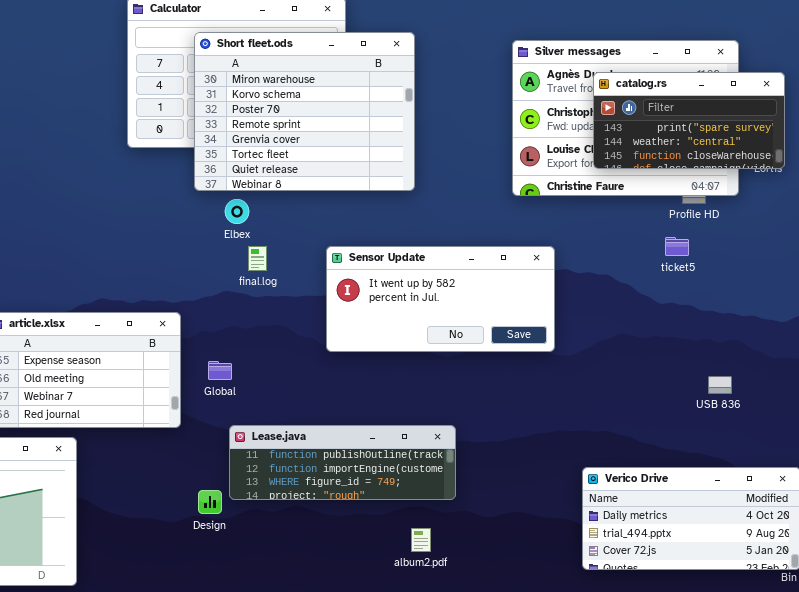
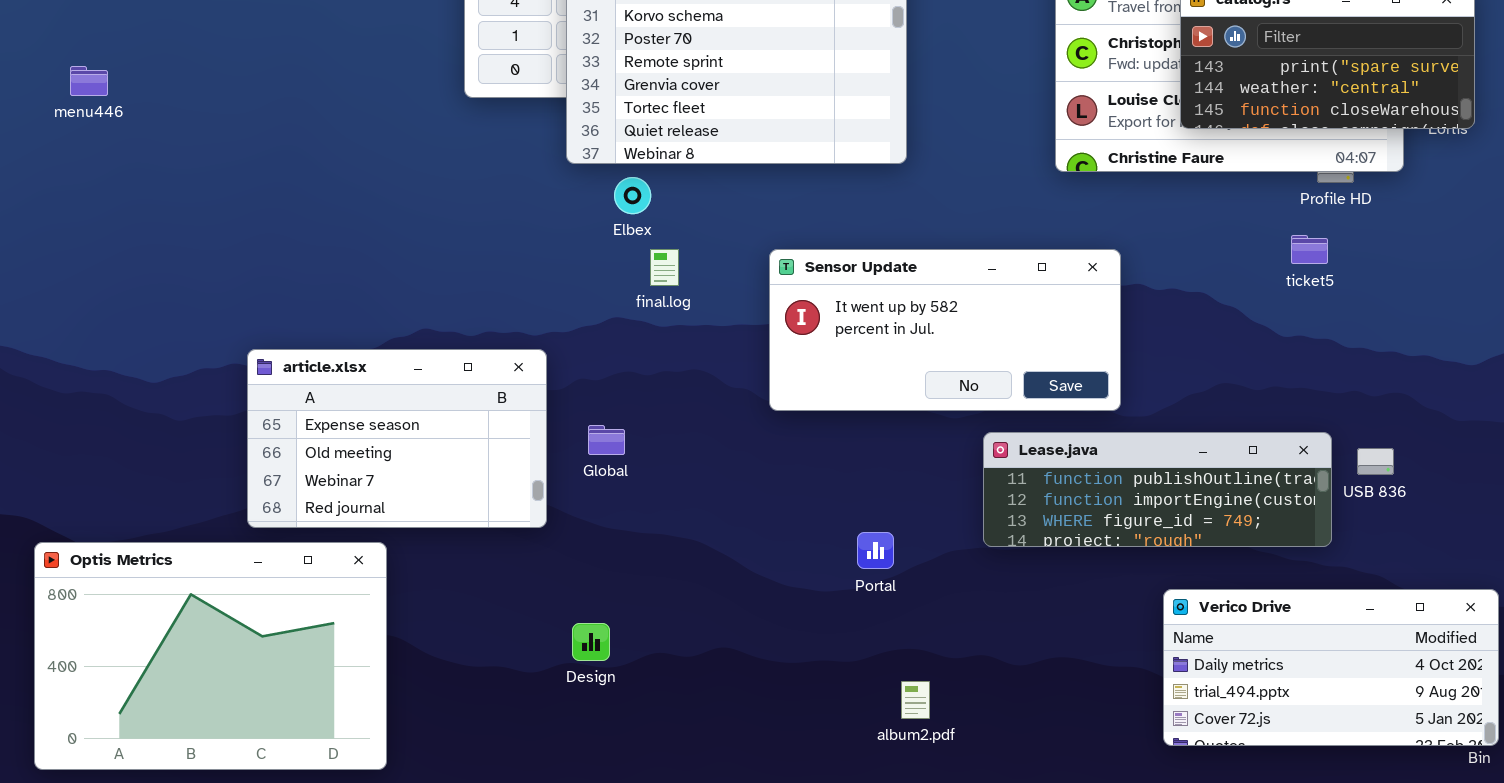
Lease.java: [229,425,456,500] -> [983,432,1332,547], moved

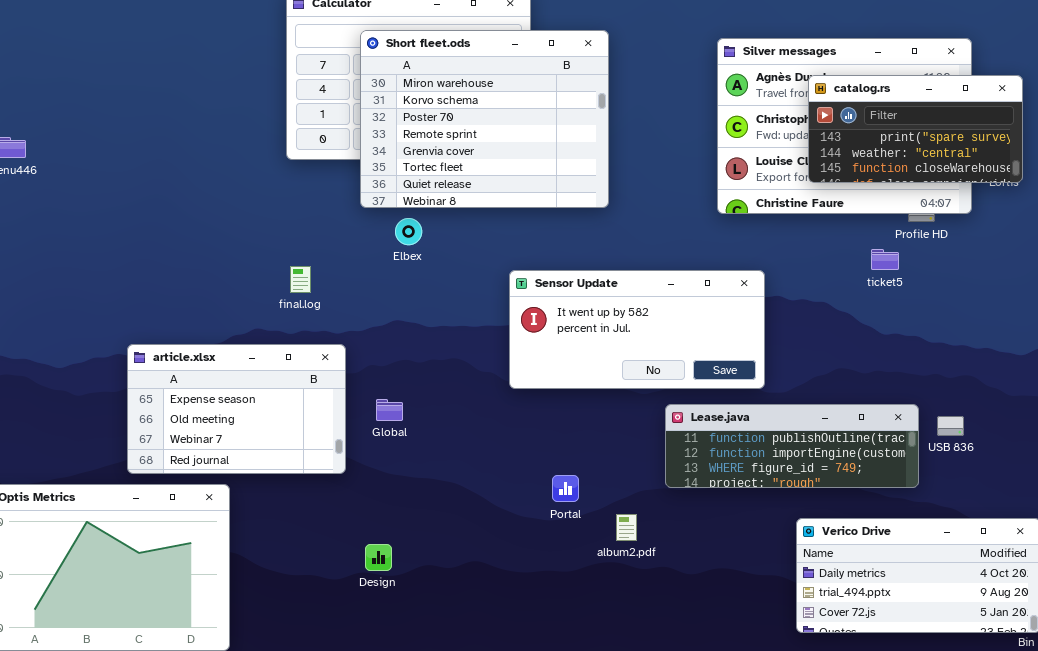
ticket5: [1291,235,1328,264] -> [871,249,899,270], moved
final.log: [650,249,679,286] -> [290,266,311,293], moved
Portal: [857,532,894,569] -> [552,475,579,502], moved
album2.pdf: [901,681,930,719] -> [616,514,637,541], moved

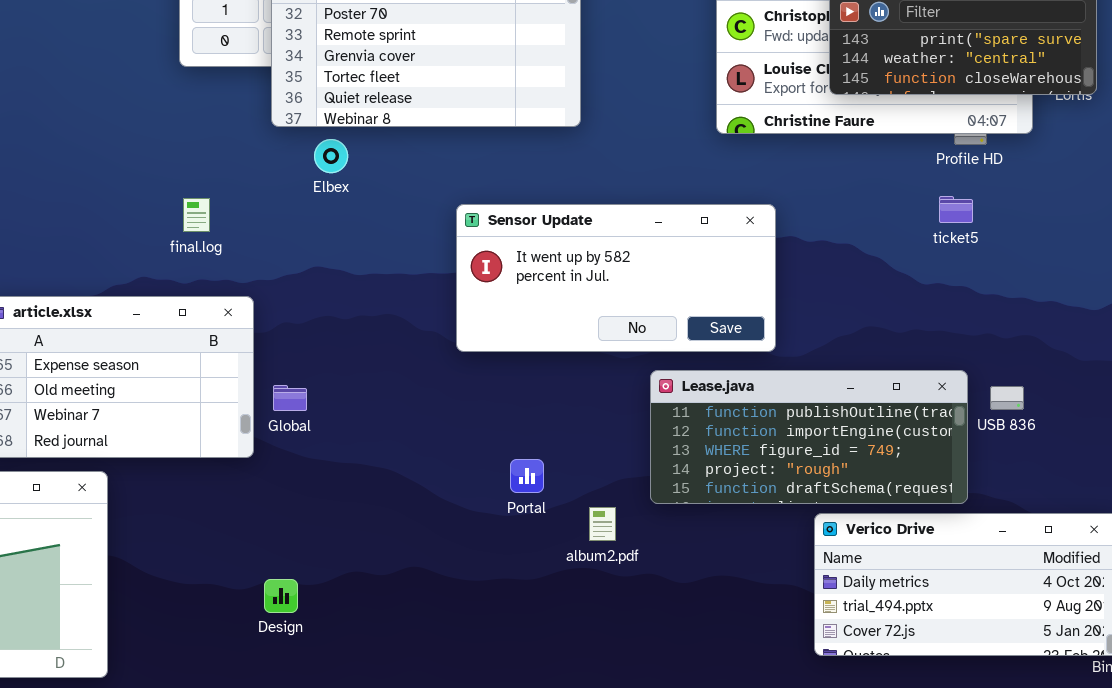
ticket5: [871,249,899,270] -> [939,196,973,223], moved
Global: [376,399,403,421] -> [273,385,307,411], moved
Lease.java: [665,404,919,488] -> [650,370,968,504], resized
Design: [365,544,392,571] -> [264,579,298,613], moved

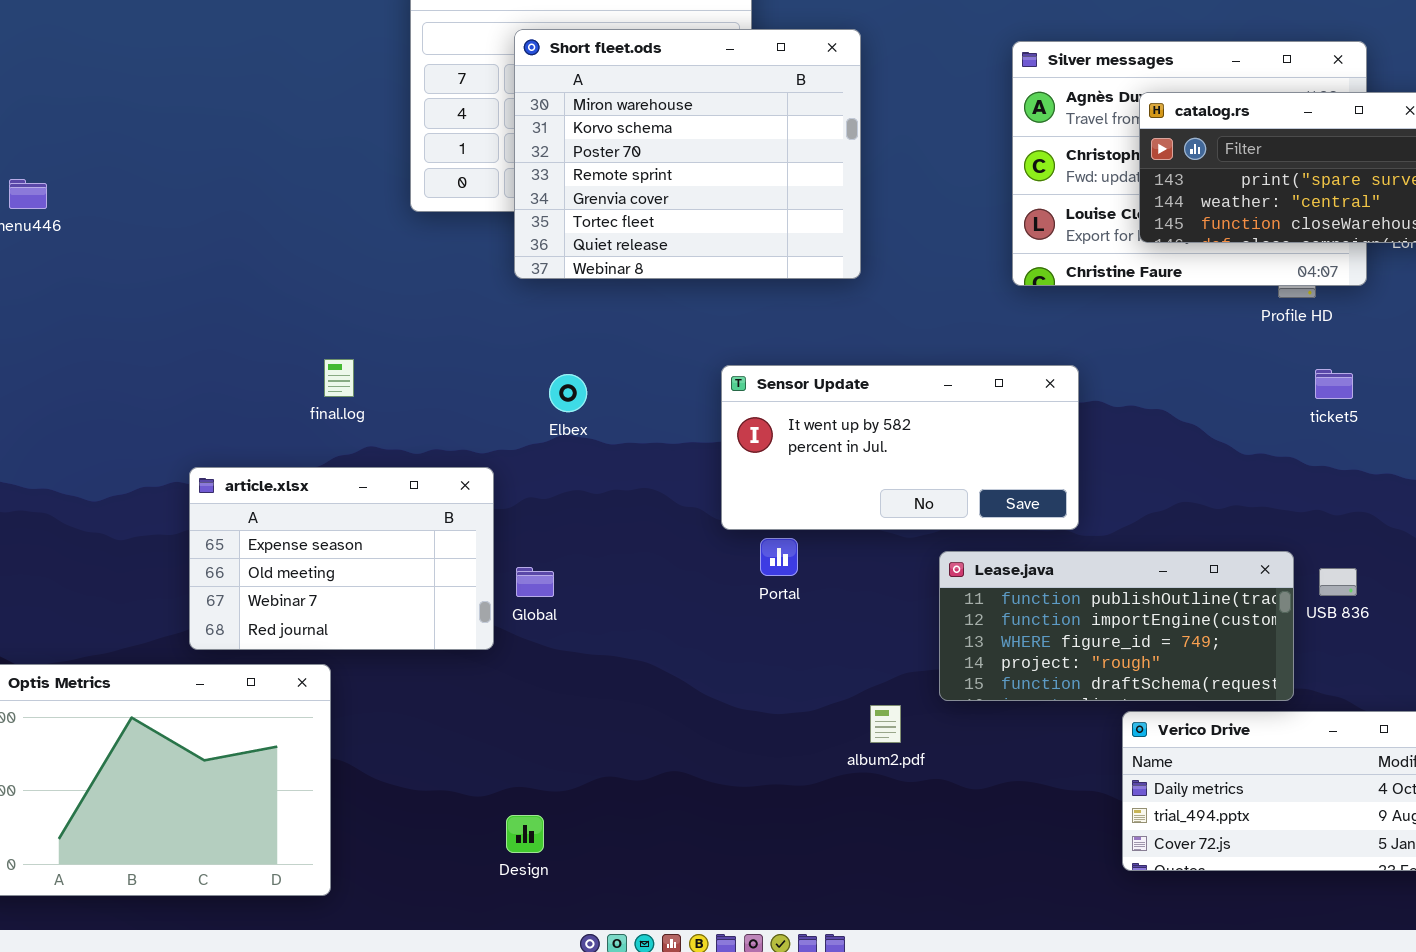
Elbex: [314,139,348,173] -> [549,374,587,412], moved
ticket5: [939,196,973,223] -> [1315,369,1353,399], moved
final.log: [183,198,210,232] -> [324,359,354,397], moved
Portal: [510,459,544,493] -> [760,538,798,576], moved
Design: [264,579,298,613] -> [506,815,544,853], moved

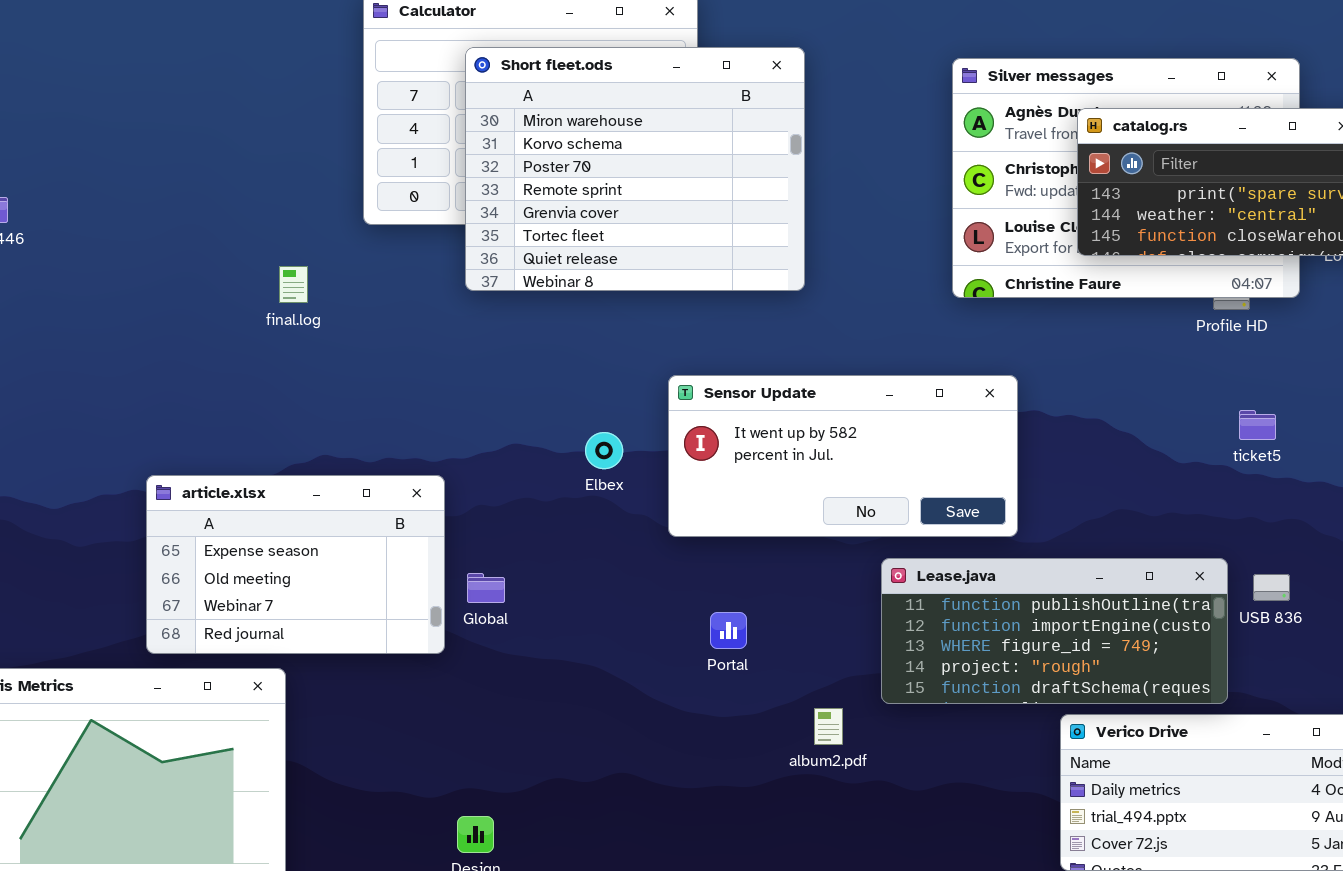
final.log: [324,359,354,397] -> [279,266,308,303], moved
ticket5: [1315,369,1353,399] -> [1239,410,1276,440], moved
Elbex: [549,374,587,412] -> [585,432,623,469], moved
Portal: [760,538,798,576] -> [710,612,747,649], moved

